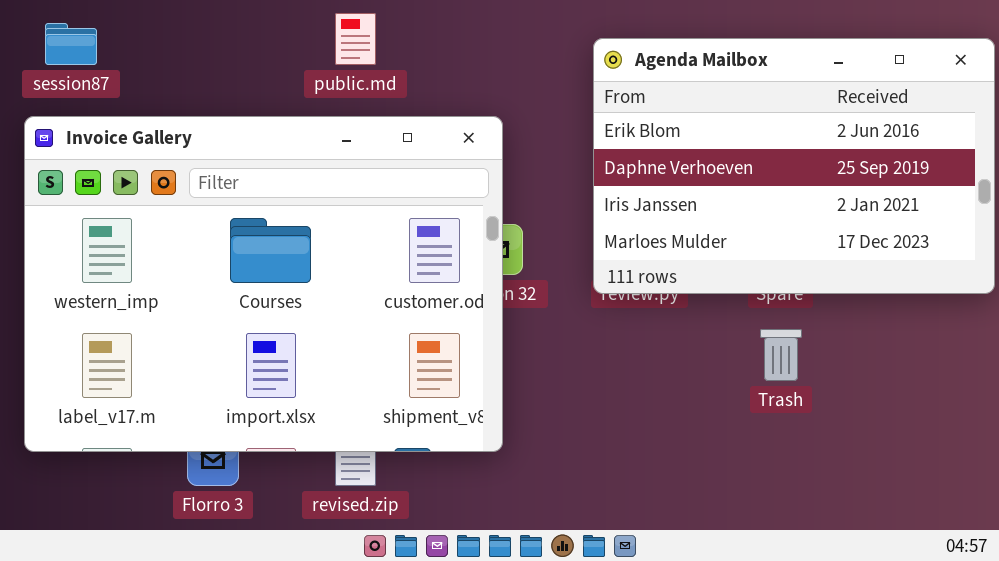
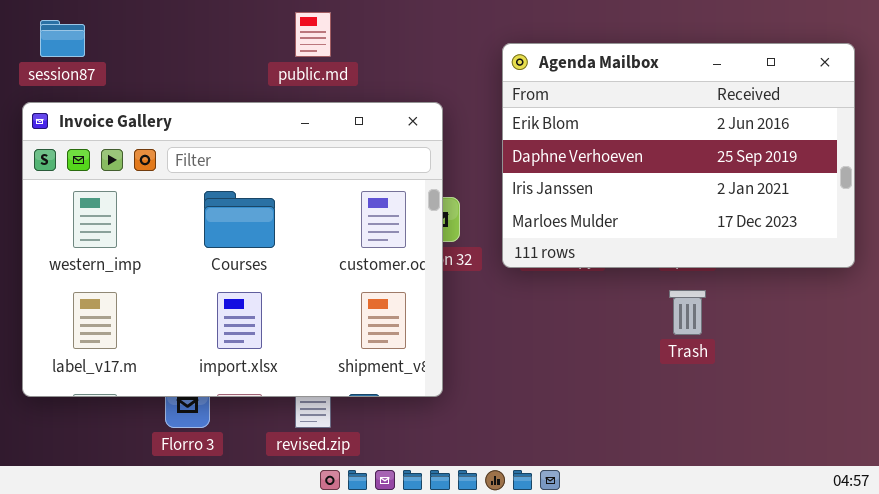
Agenda Mailbox: [593,38,995,294] -> [502,43,855,268], moved

